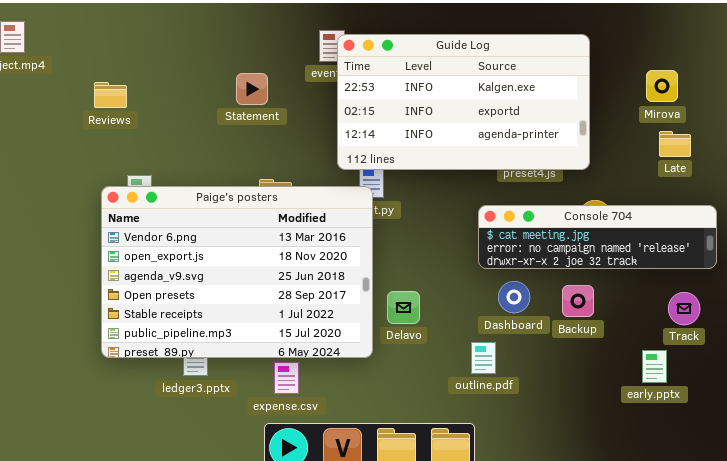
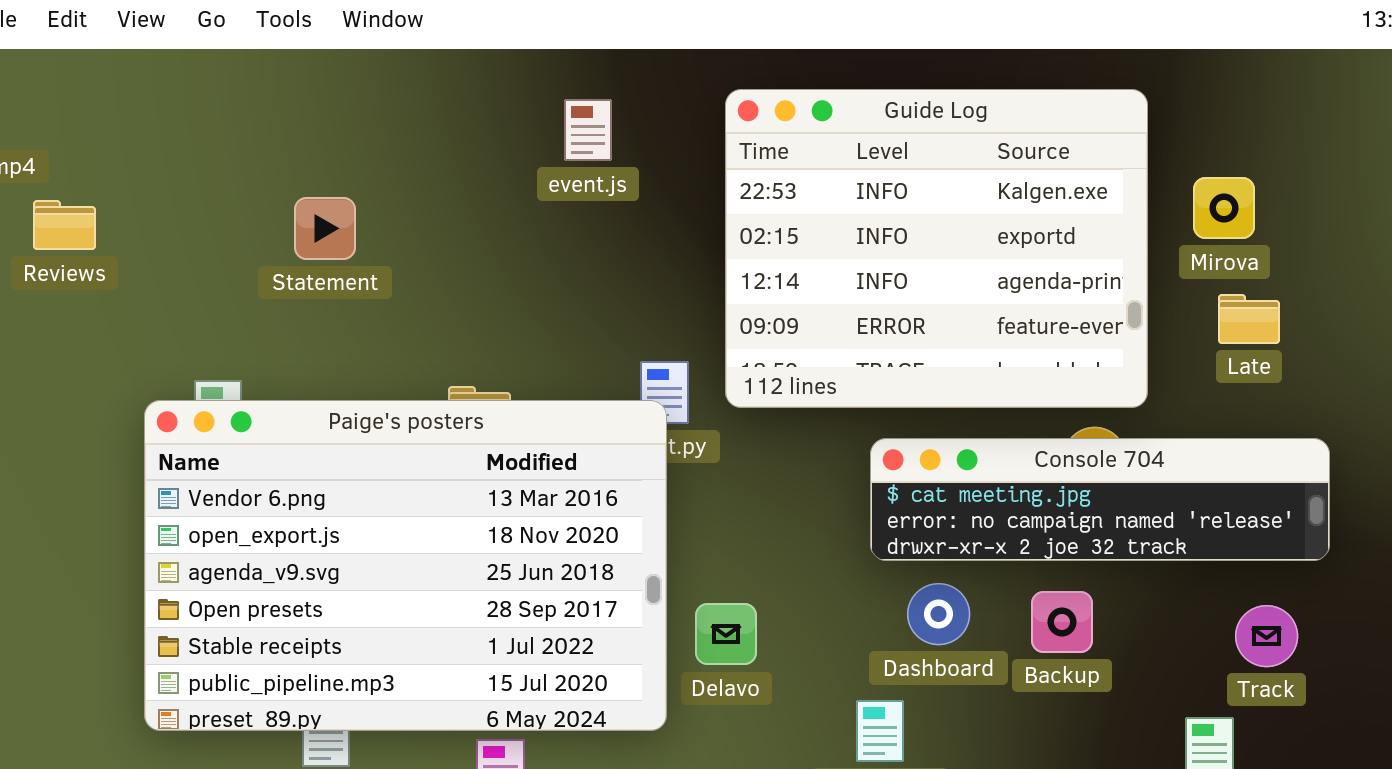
Guide Log: [337,34,590,170] -> [725,89,1148,408], moved, resized
Statement: [236,73,268,105] -> [294,197,356,260], moved
Reviews: [94,82,127,108] -> [33,200,96,250], moved

